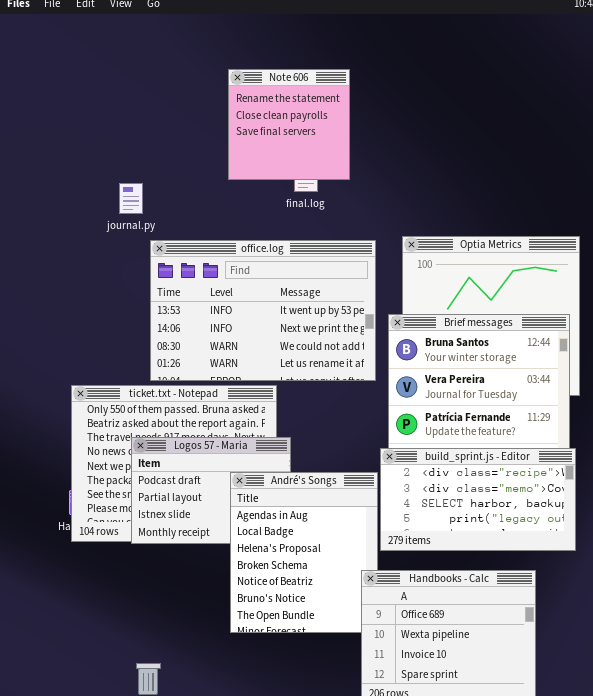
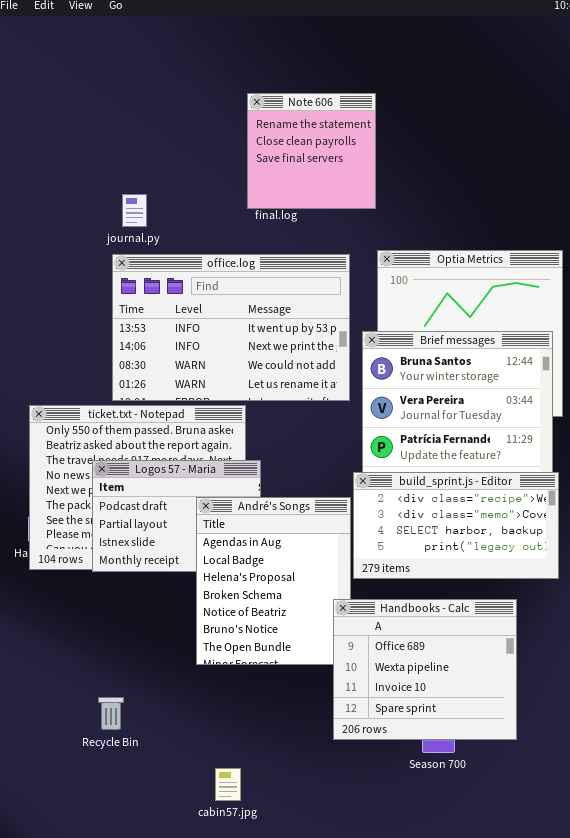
Note 606: [228,69,350,180] -> [247,93,376,209], moved
journal.py: [119,183,143,214] -> [122,194,147,227], moved

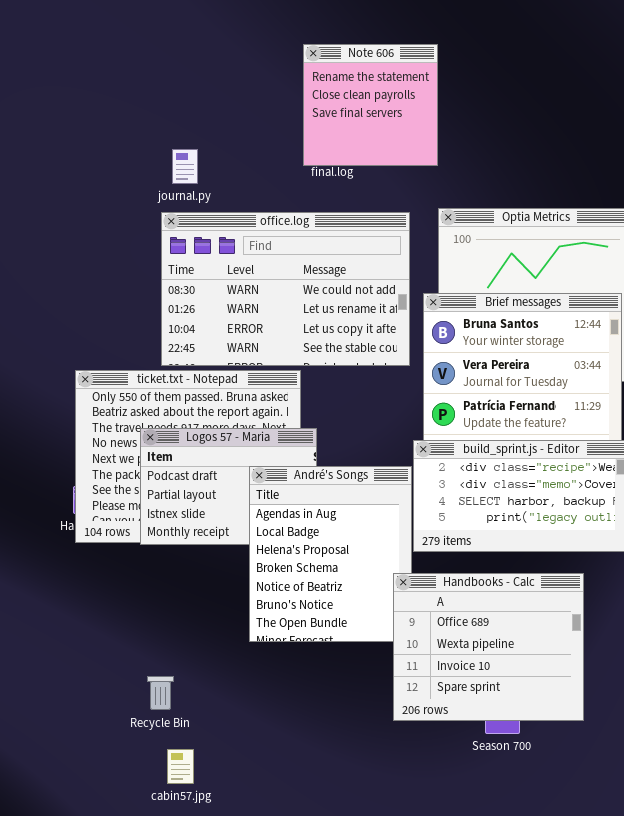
office.log: [112,254,350,401] -> [161,212,410,366], scrolled down 2 rows
cabin57.jpg: [215,768,241,801] -> [167,749,194,784], moved

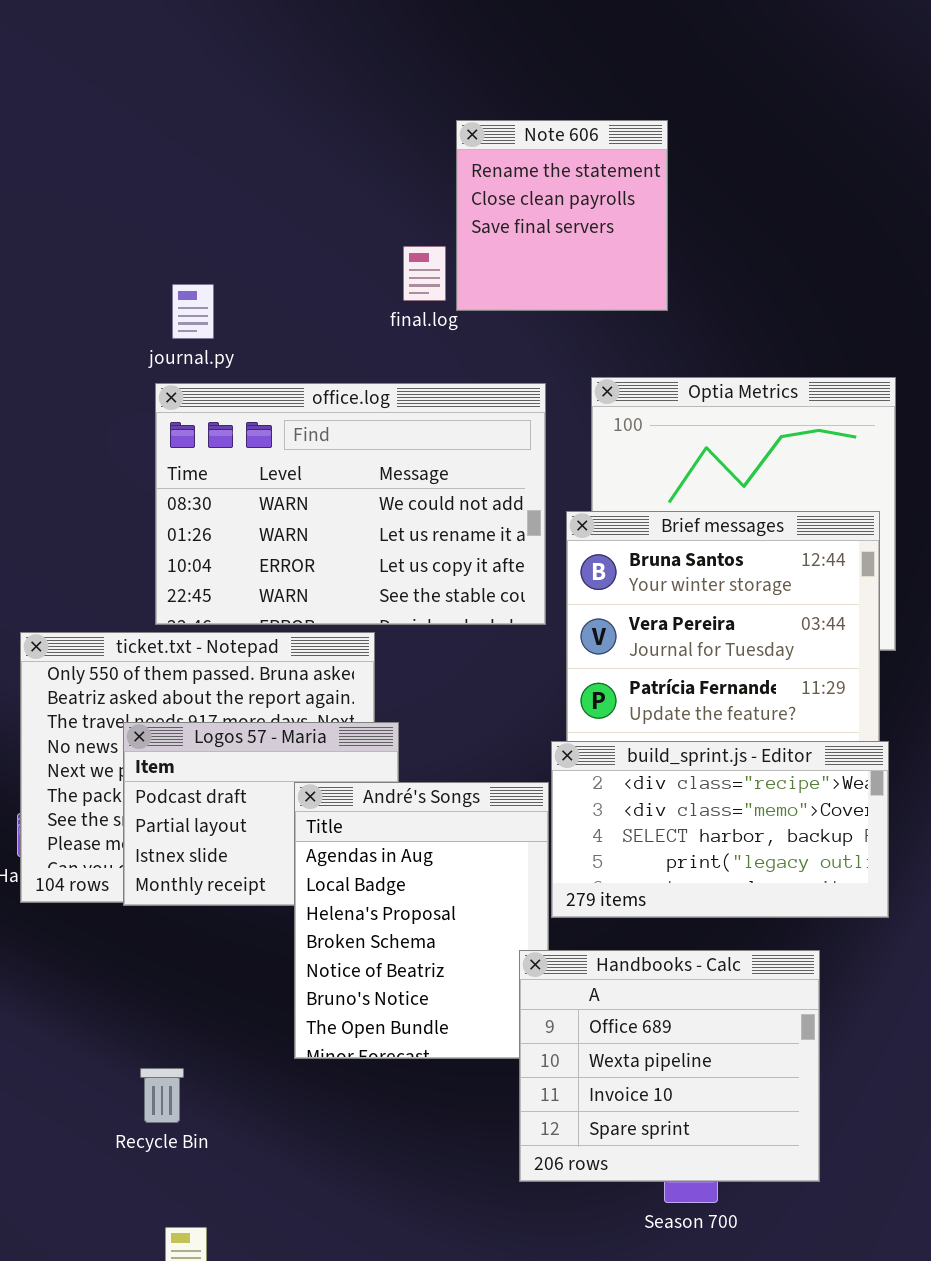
Note 606: [303,44,438,166] -> [456,120,668,311], moved
Recycle Bin: [147,676,174,710] -> [140,1068,184,1123], moved

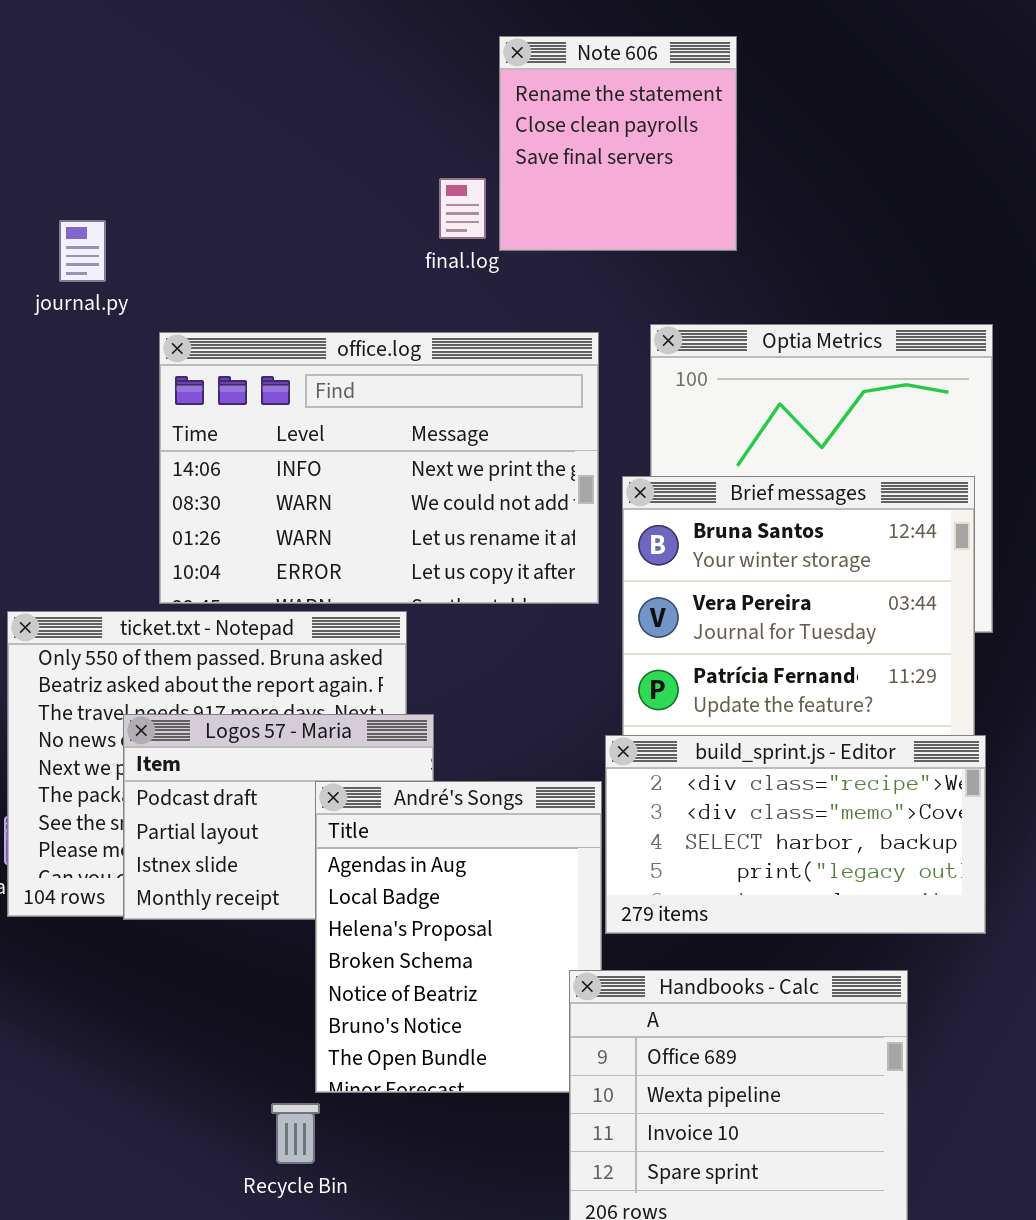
journal.py: [172,284,214,339] -> [59,220,106,282], moved
office.log: [155,383,546,625] -> [159,332,599,604], scrolled up 1 row
Recycle Bin: [140,1068,184,1123] -> [271,1103,320,1164], moved

